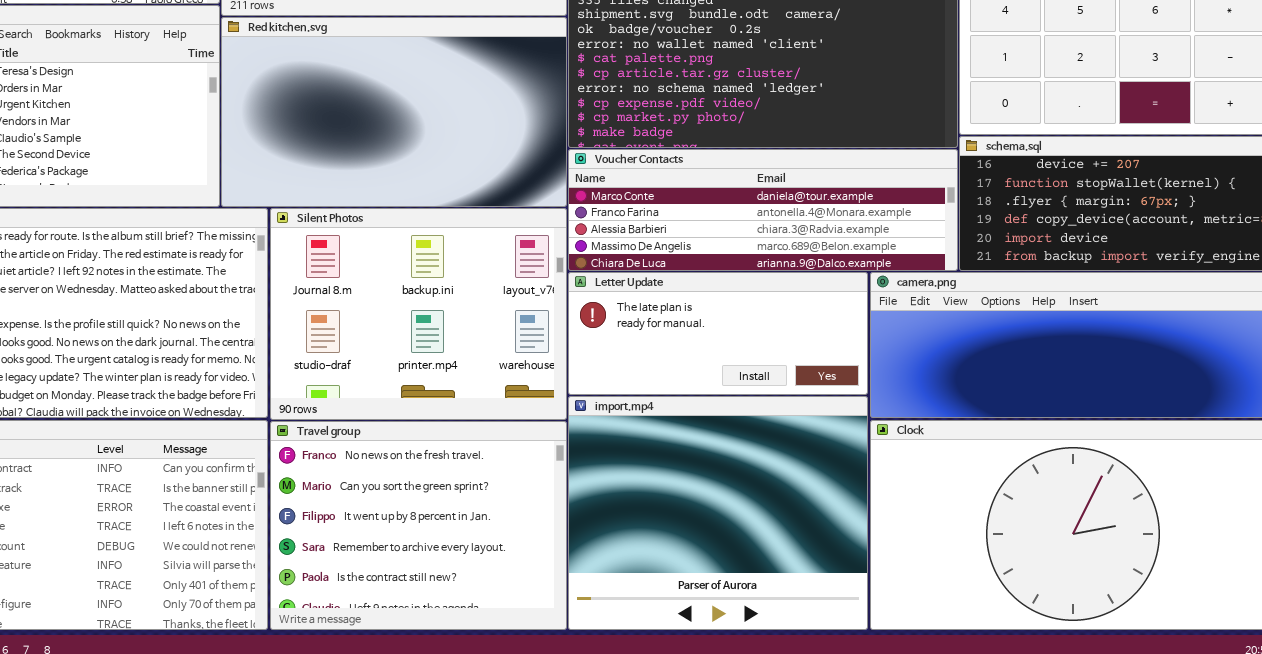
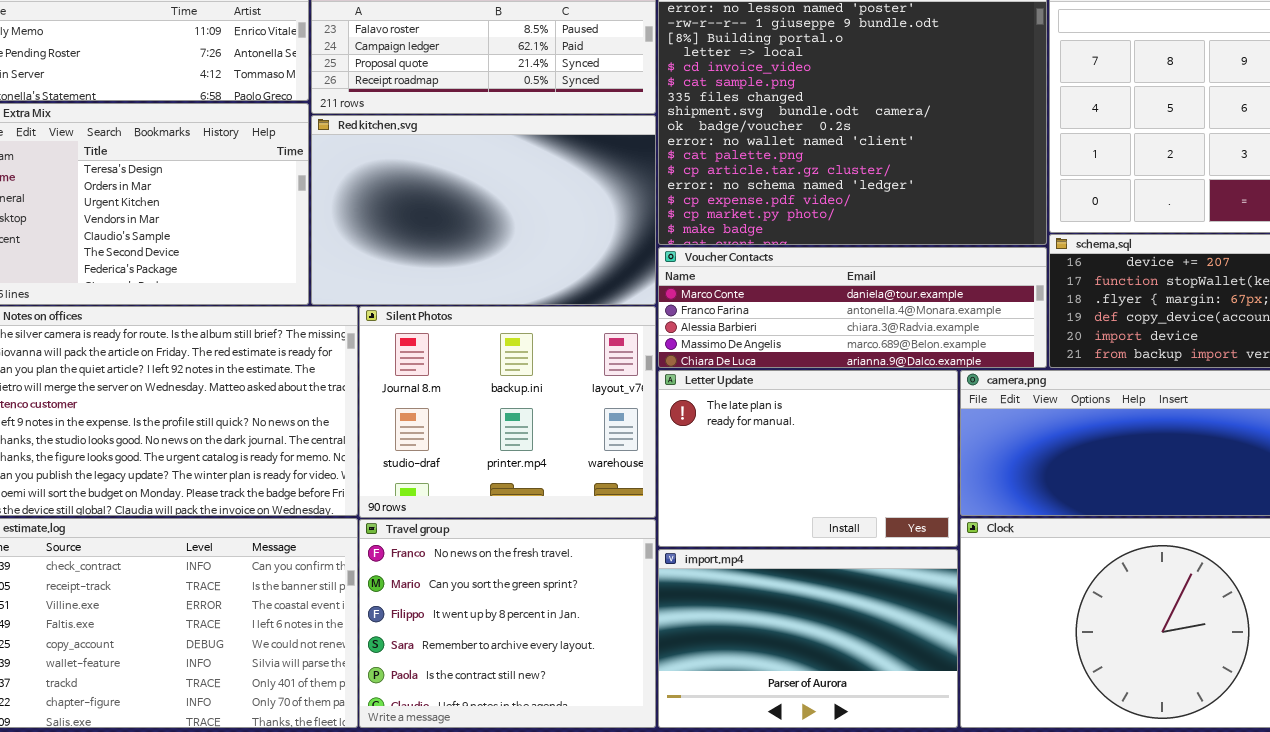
Letter Update: [568,272,868,395] -> [658,370,958,547], resized
import.mp4: [568,396,868,630] -> [658,549,958,728], resized

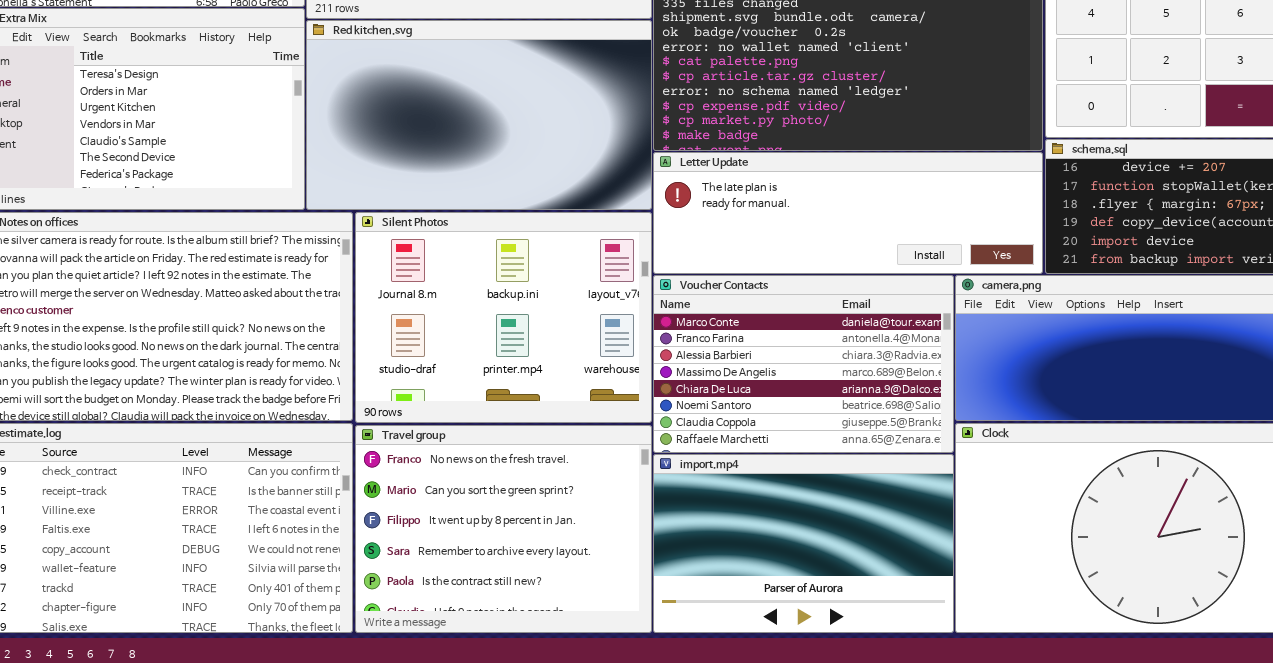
Voucher Contacts: [658,247,1047,368] -> [653,275,954,453], moved, resized
Letter Update: [658,370,958,547] -> [653,152,1043,274], moved, resized

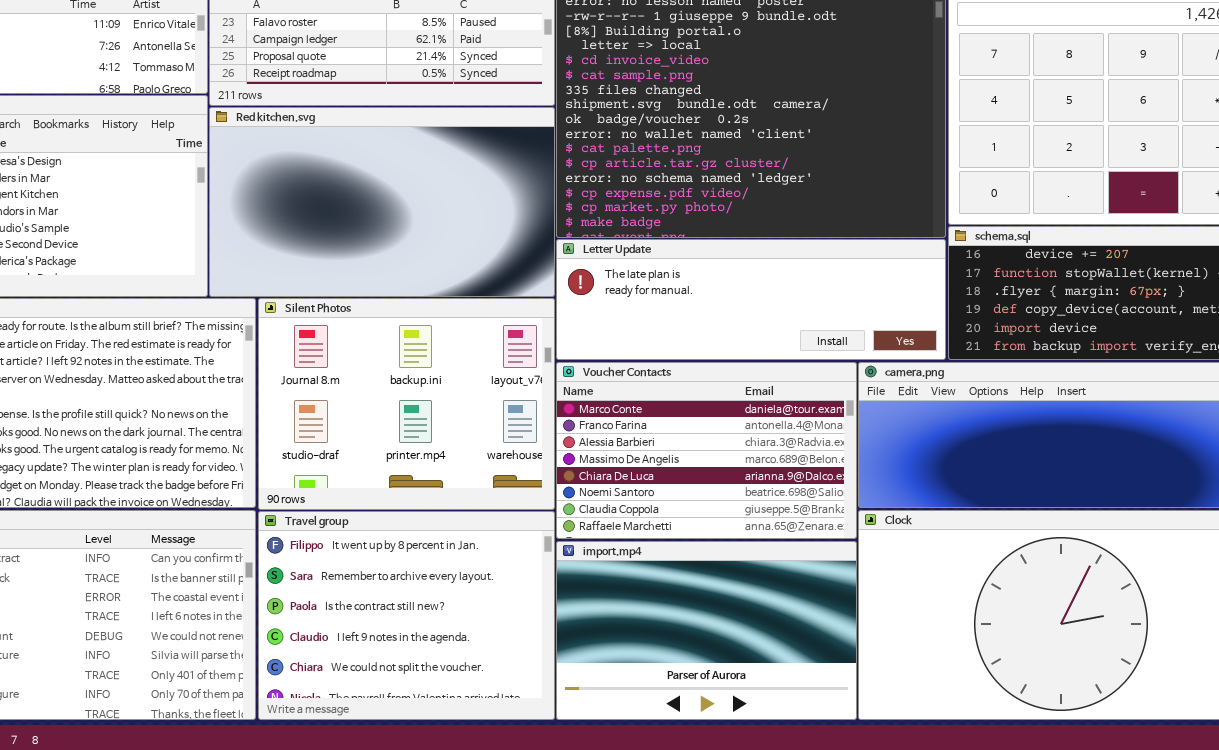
Travel group: [355,425,652,633] -> [258,511,555,720], scrolled down 2 rows

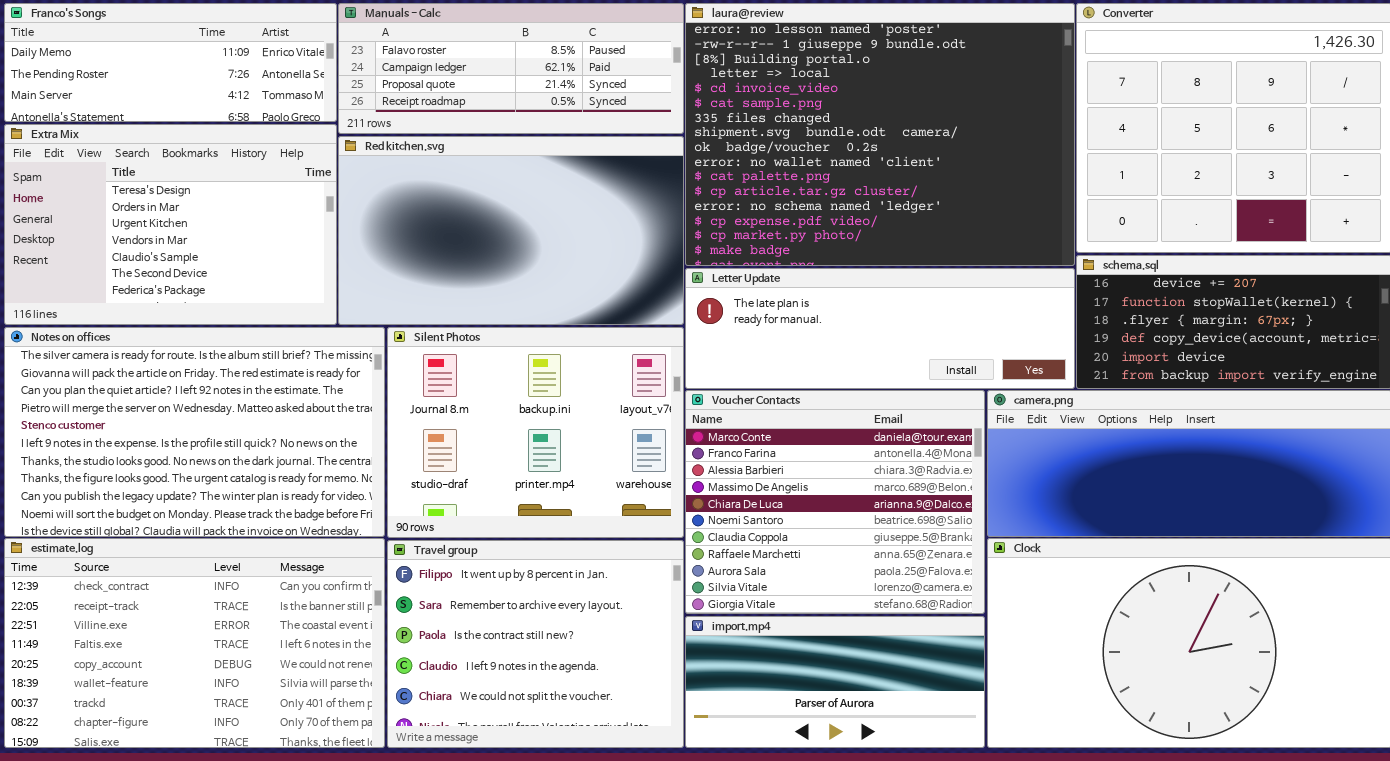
Voucher Contacts: [556,362,857,539] -> [685,390,985,614], resized
import.mp4: [556,541,857,720] -> [685,616,985,748], resized

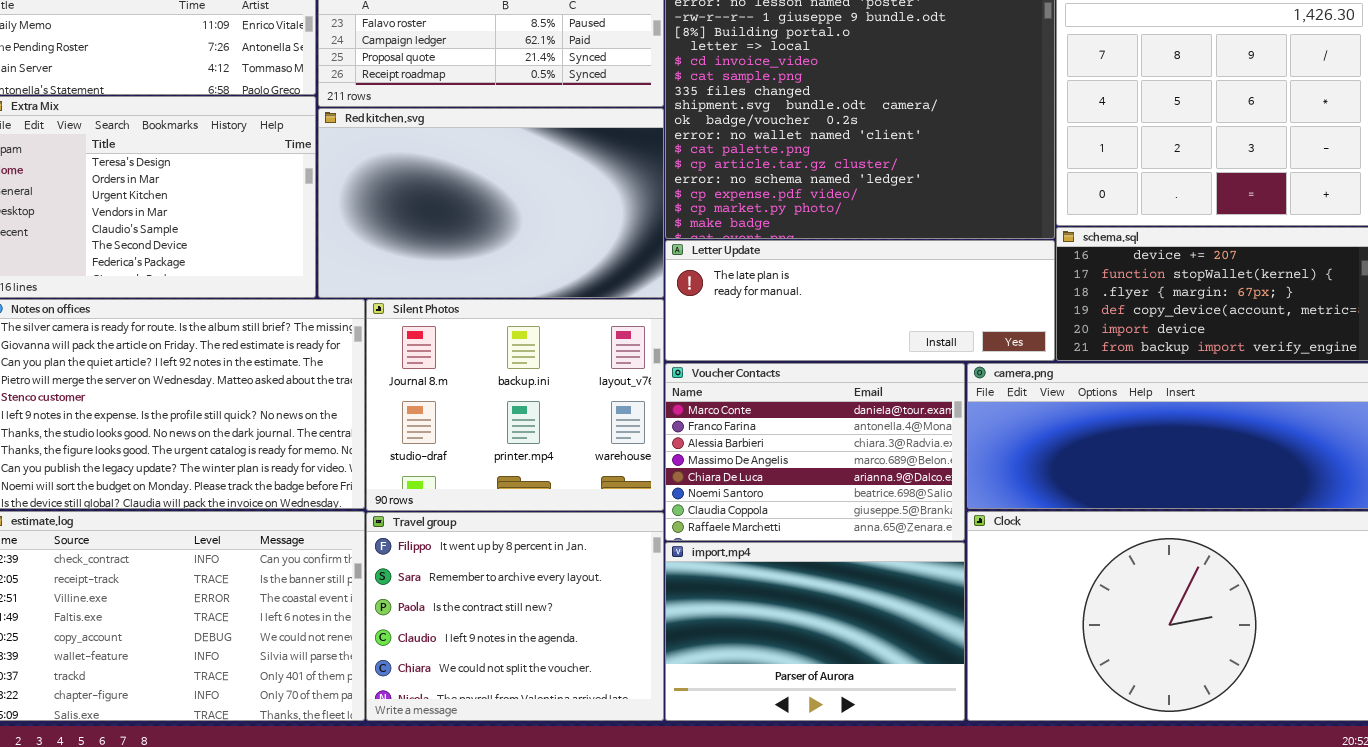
Voucher Contacts: [685,390,985,614] -> [665,363,965,541], resized
import.mp4: [685,616,985,748] -> [665,542,965,721], resized

